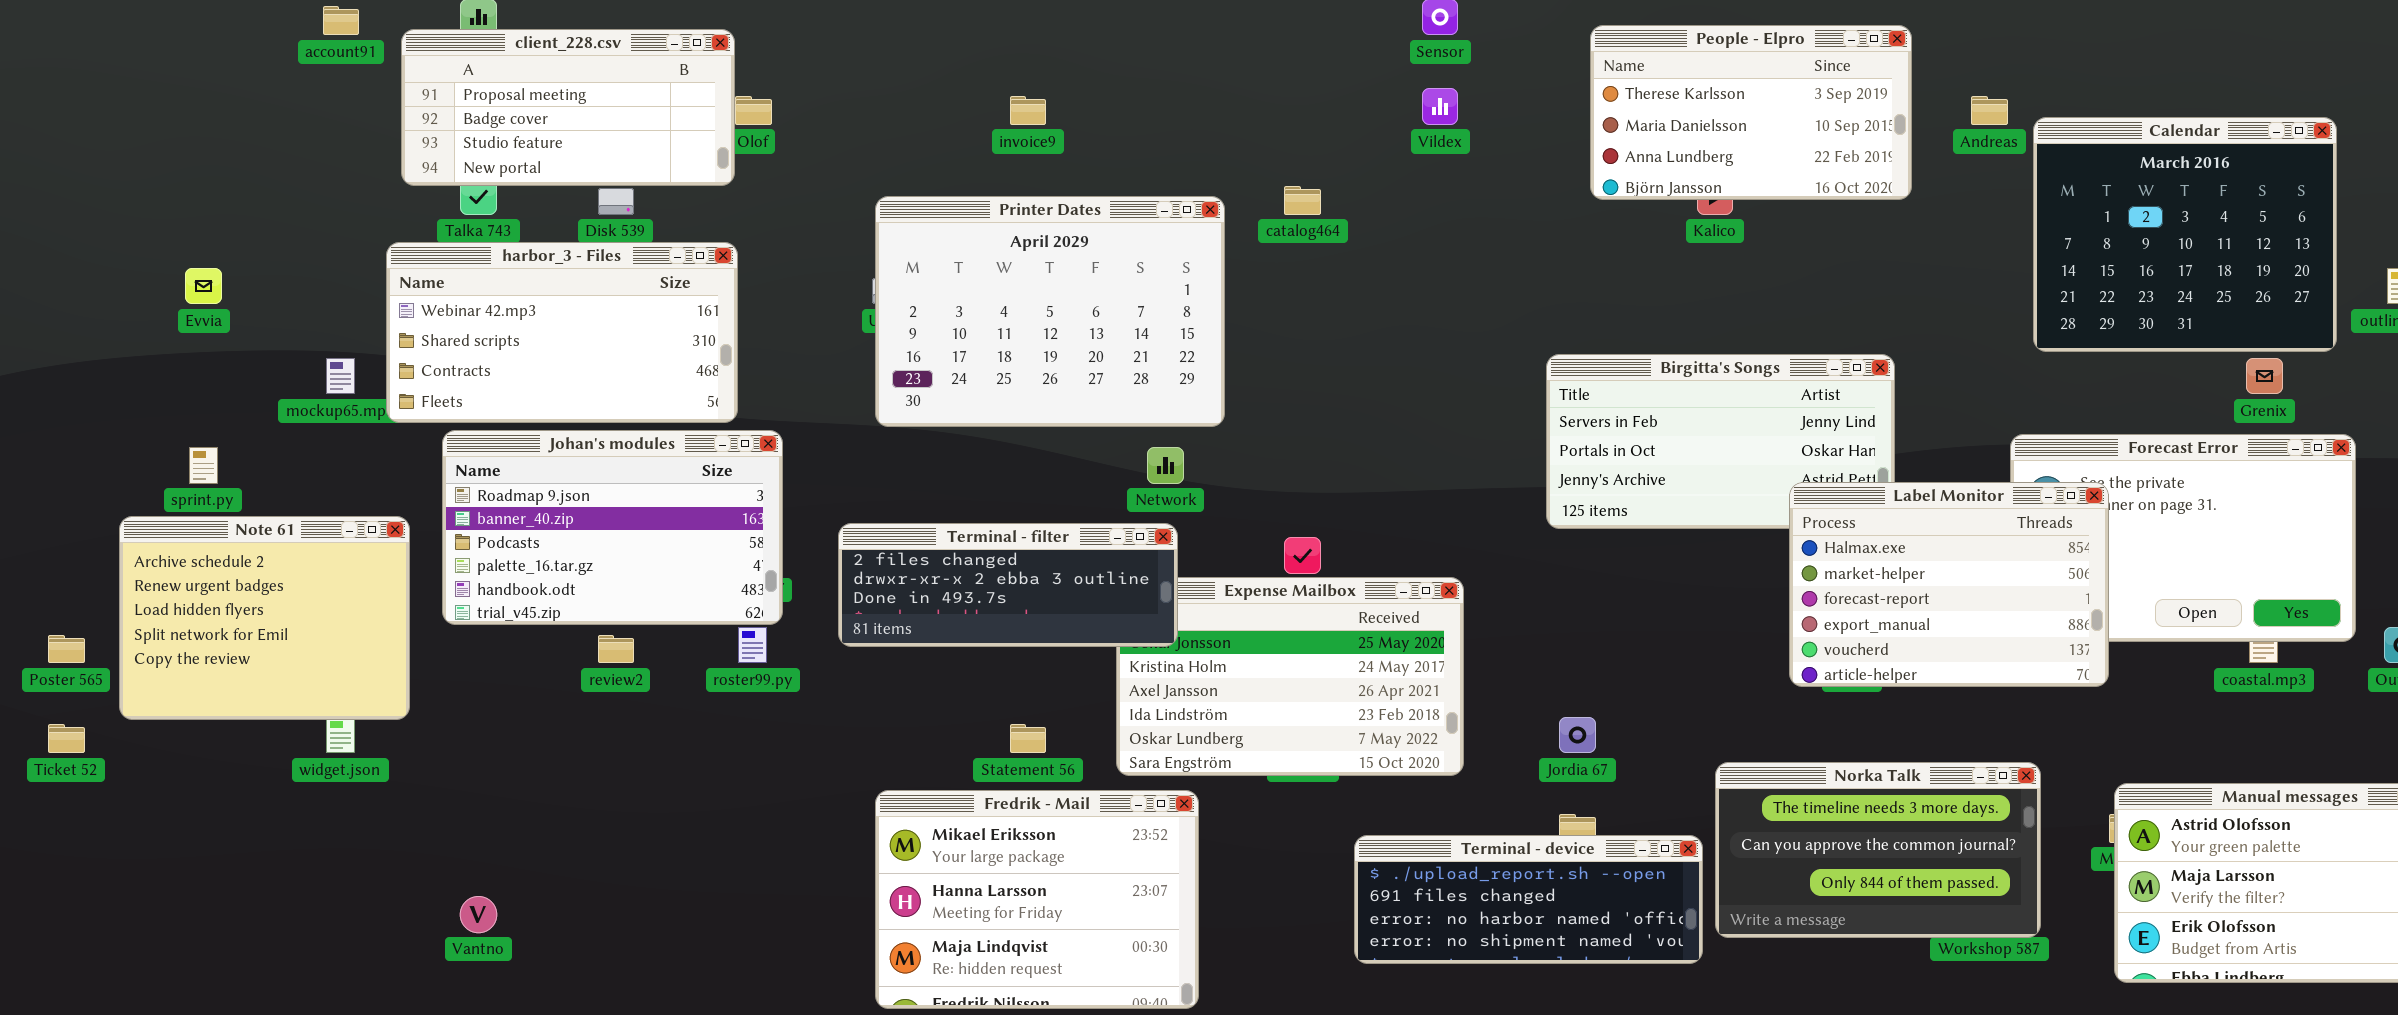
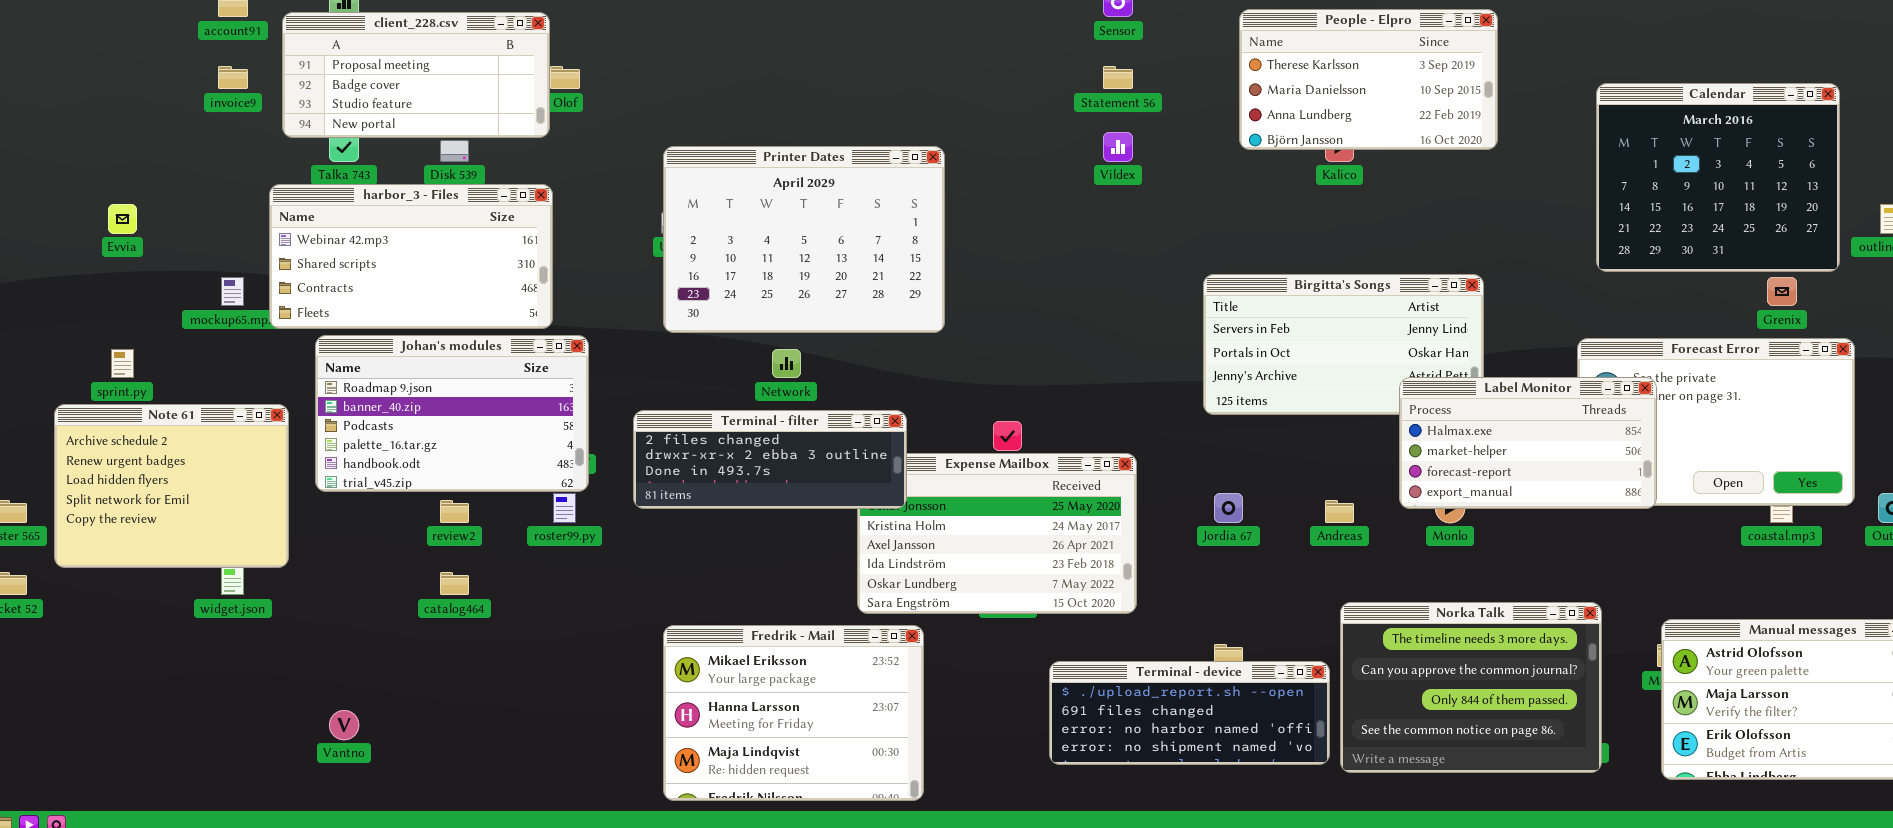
Vildex: [1422,88,1458,125] -> [1103,132,1133,162], moved
invoice9: [1010,96,1046,125] -> [218,66,248,89], moved
Andreas: [1971,96,2008,125] -> [1325,500,1354,523], moved
catalog464: [1284,186,1321,215] -> [440,572,469,595], moved
Network: [1147,447,1184,484] -> [772,349,801,378], moved
Label Monitor: [1789,482,2109,687] -> [1399,377,1657,509], resized
Jordia 67: [1559,717,1596,753] -> [1214,493,1243,523], moved
Statement 56: [1010,724,1046,753] -> [1103,66,1133,89], moved
Norka Talk: [1715,762,2041,938] -> [1340,602,1602,773], resized

